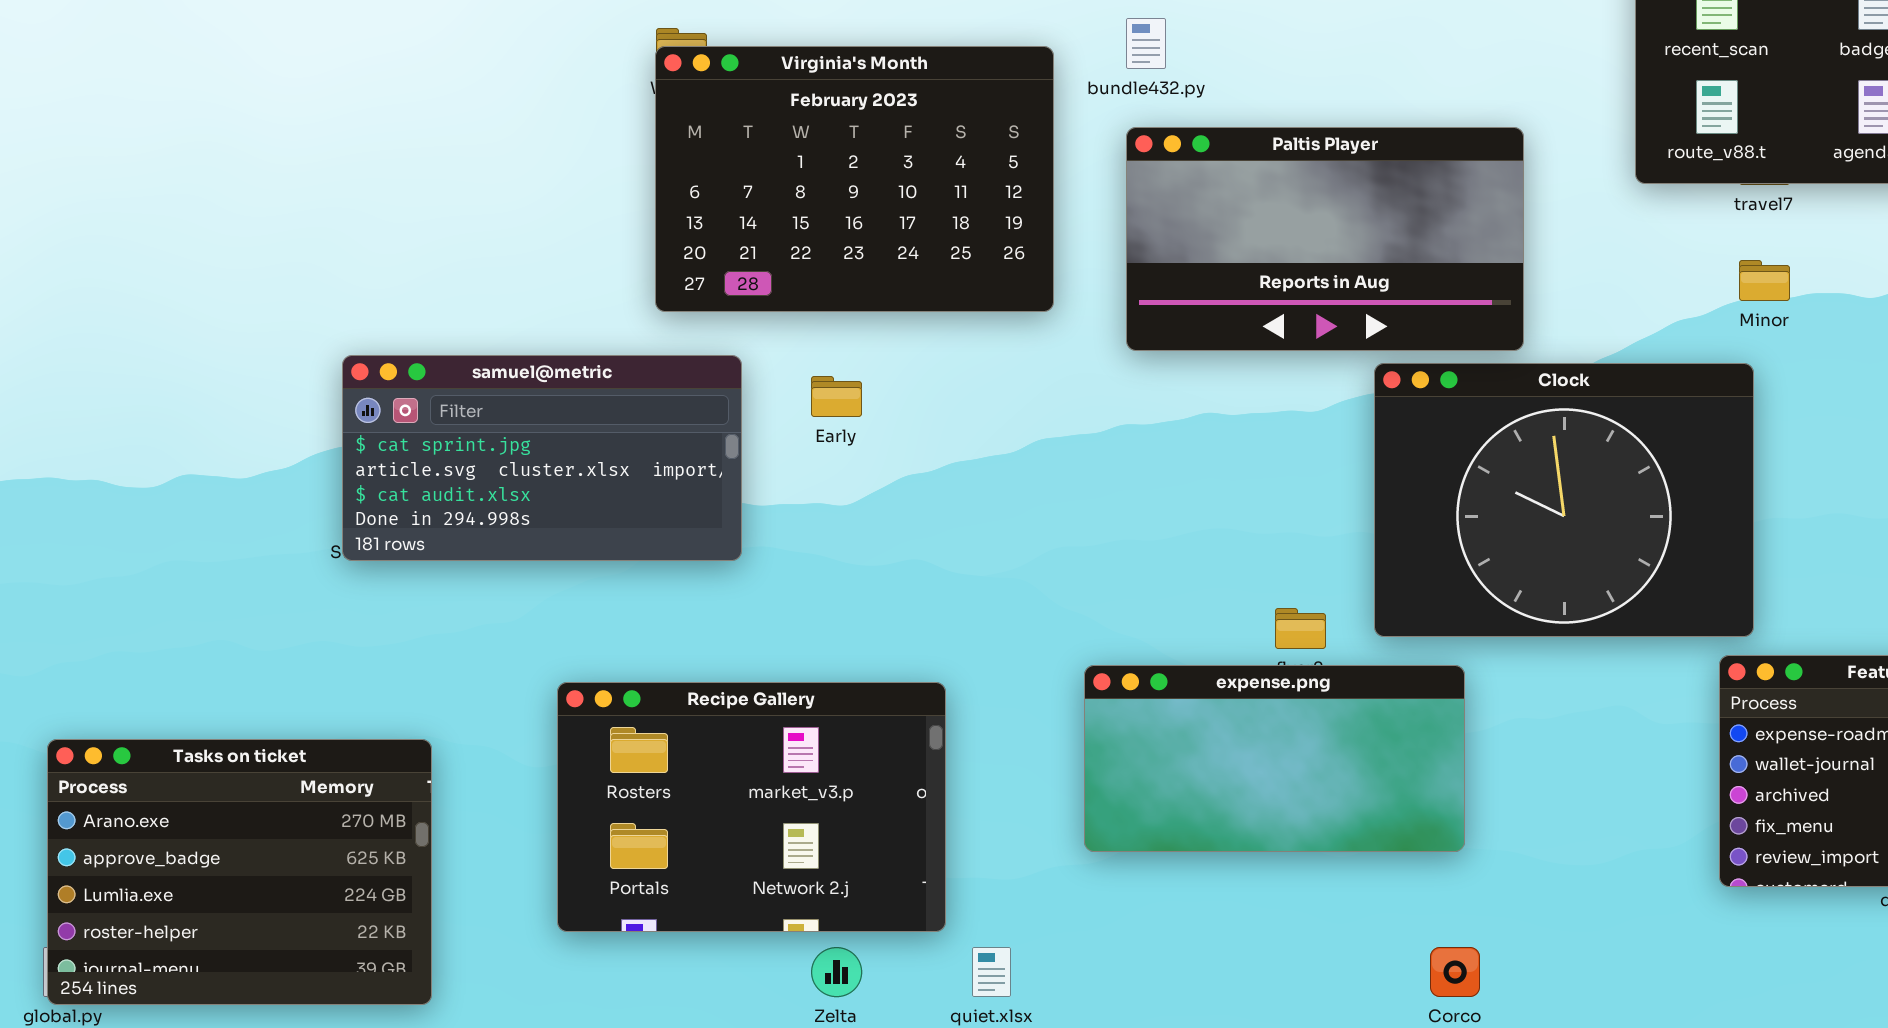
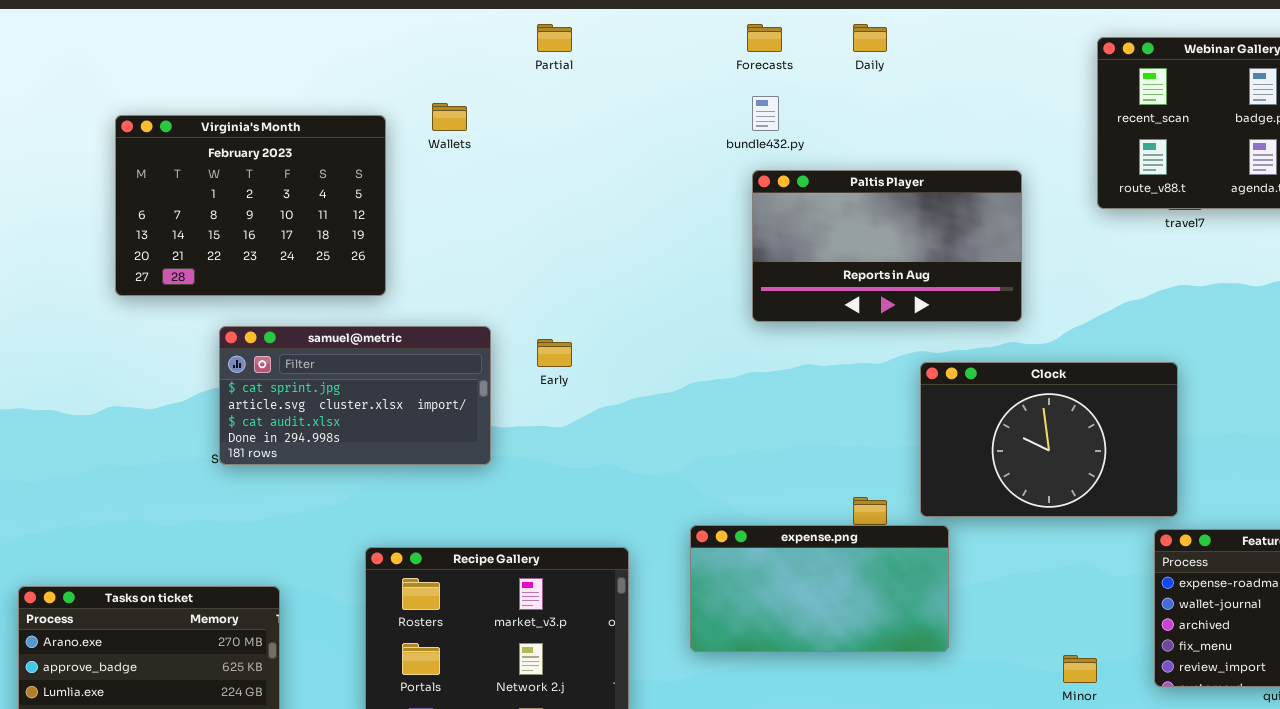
Virginia's Month: [655,46,1054,312] -> [115,115,386,296], moved
Minor: [1739,260,1790,301] -> [1063,655,1097,683], moved
Clock: [1374,363,1754,637] -> [920,362,1178,517], resized
expense.png: [1084,665,1465,852] -> [690,525,949,652], moved

